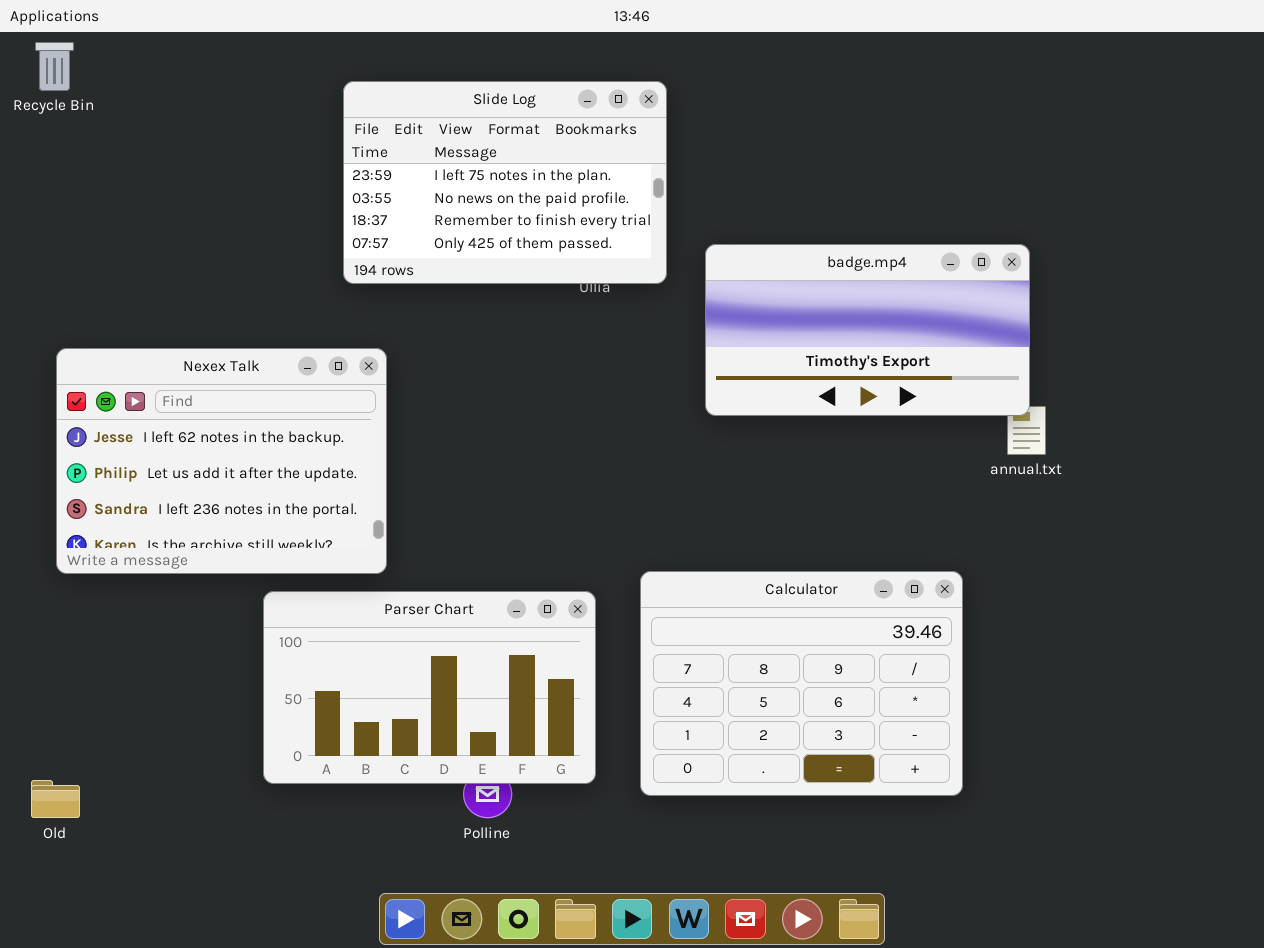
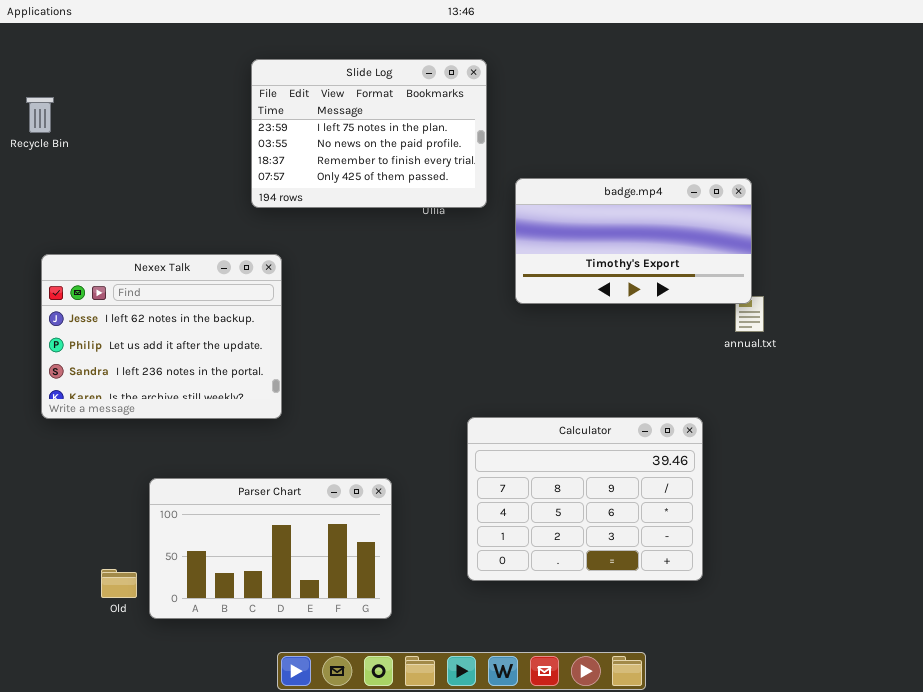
Recycle Bin: [35,42,74,91] -> [26,97,54,133], moved
Parser Chart: [263,591,596,784] -> [149,478,392,619], moved
Old: [31,780,80,818] -> [101,569,137,598], moved

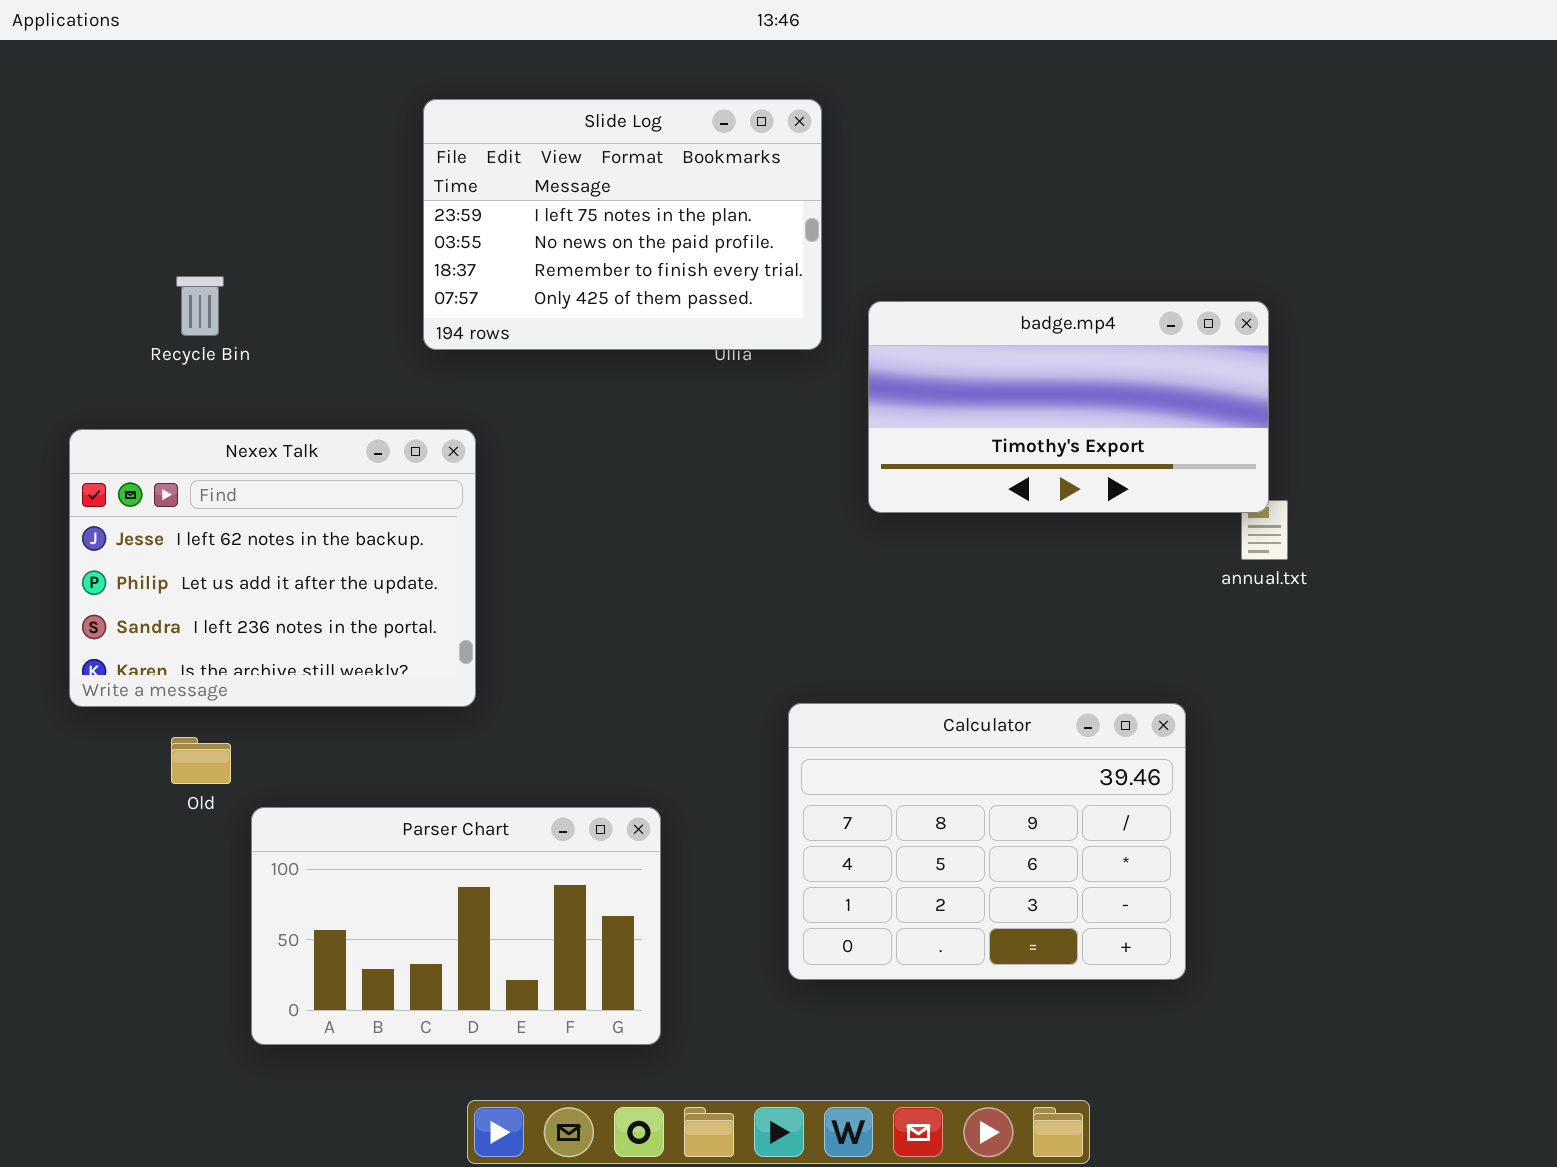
Recycle Bin: [26,97,54,133] -> [176,276,224,336], moved
Old: [101,569,137,598] -> [171,737,231,784], moved

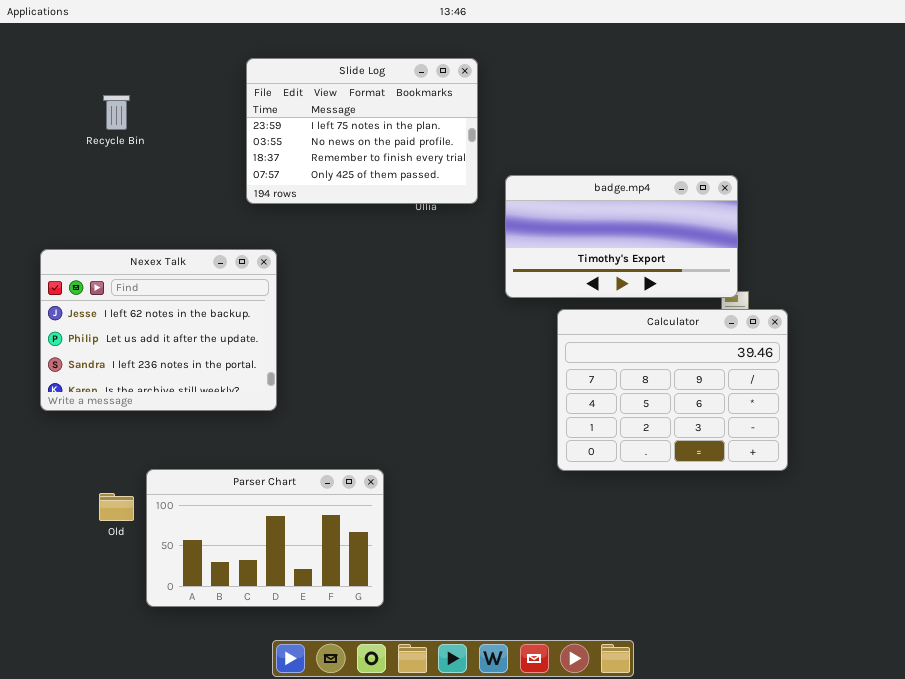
Recycle Bin: [176,276,224,336] -> [103,95,130,130], moved
Calculator: [788,703,1186,980] -> [557,309,788,471], moved
Old: [171,737,231,784] -> [99,493,134,521], moved

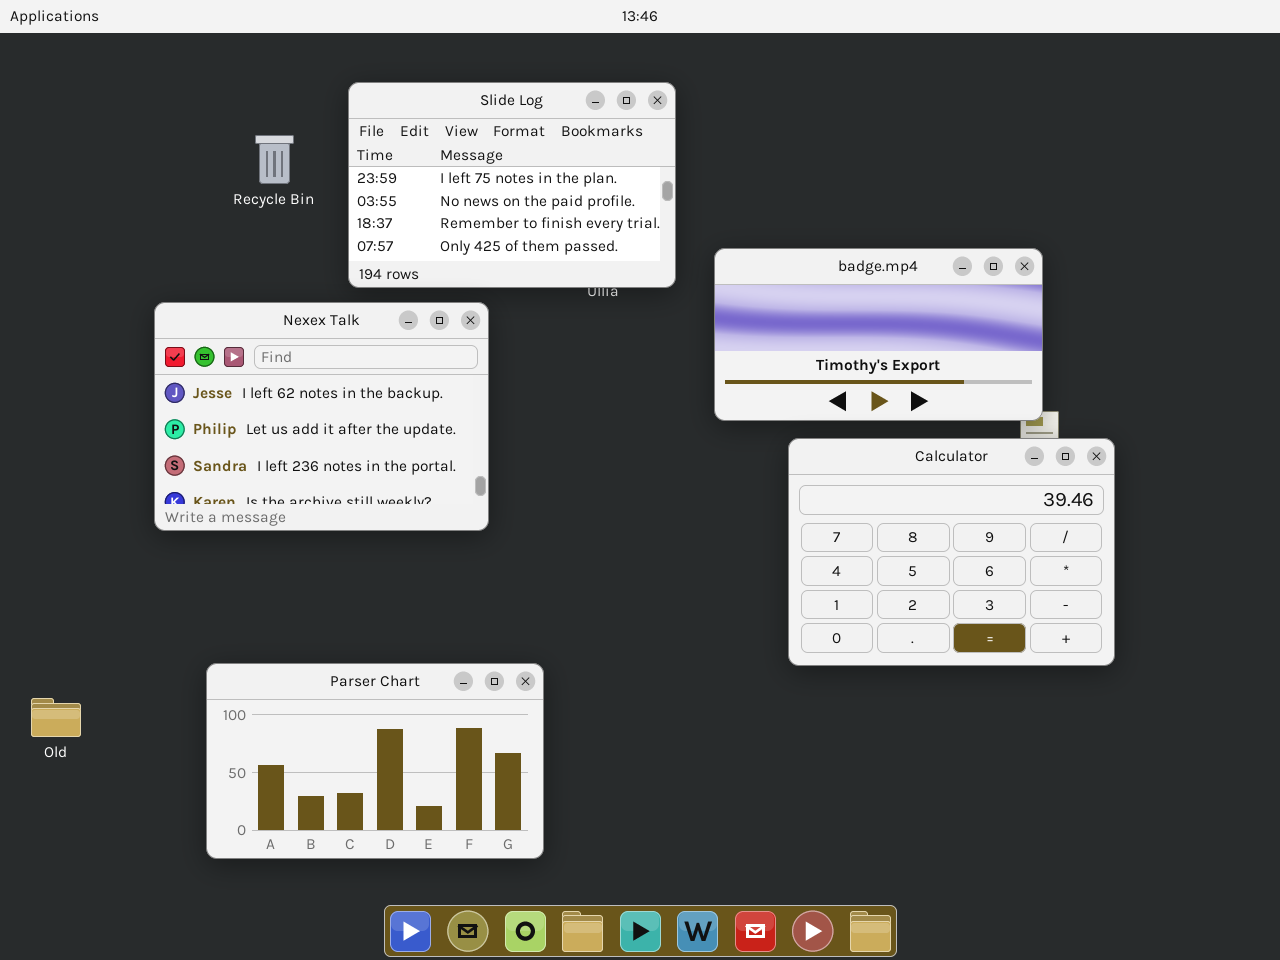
Recycle Bin: [103,95,130,130] -> [255,135,294,184], moved
Nexex Talk: [40,249,277,411] -> [154,302,489,531], moved
Old: [99,493,134,521] -> [31,698,81,737], moved

